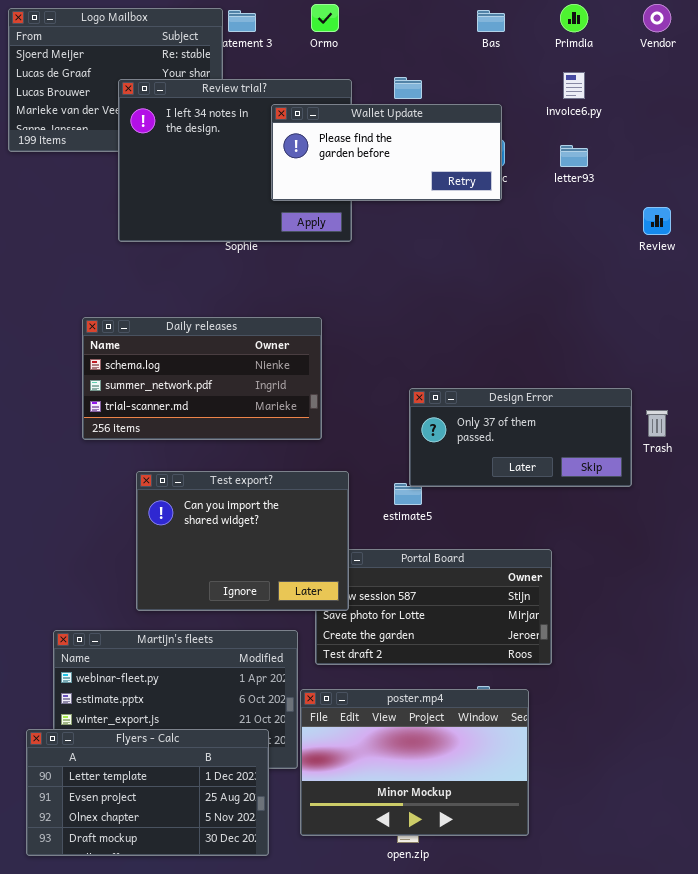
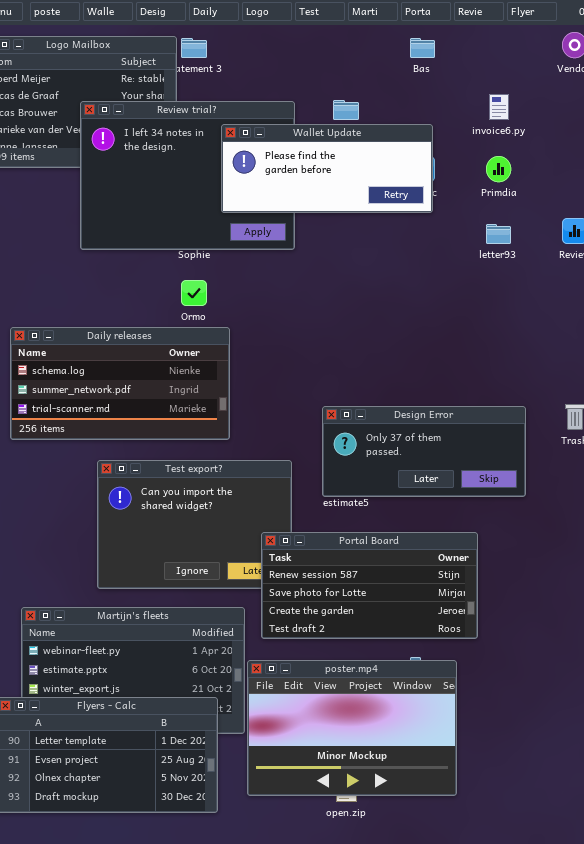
Ormo: [311,4,339,32] -> [181,280,207,306], moved
Primdia: [560,4,588,32] -> [486,156,511,182], moved
letter93: [560,145,588,167] -> [486,224,511,244], moved
Daily releases: [82,317,322,440] -> [10,327,230,440], moved
Design Error: [409,388,632,487] -> [322,406,526,497], moved
Portal Board: [315,549,552,665] -> [261,532,478,639], raised

